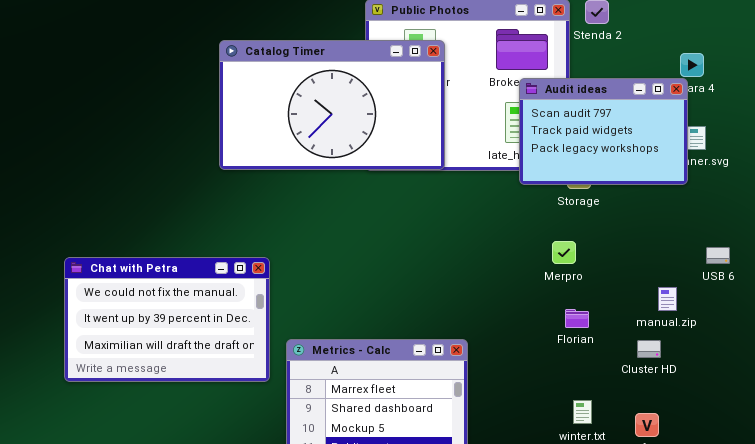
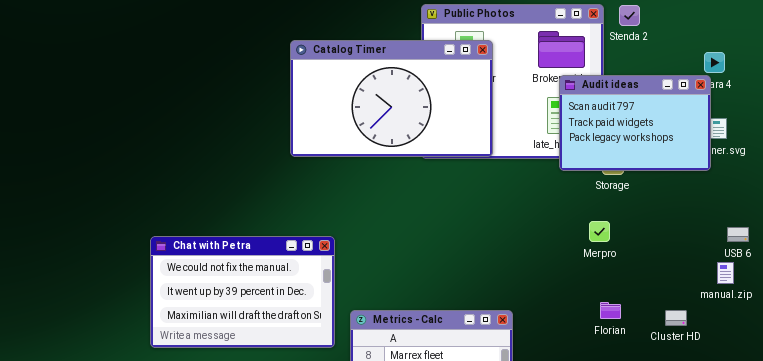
manual.zip: [658,287,677,311] -> [717,262,734,284], moved
Florian: [565,309,589,328] -> [600,302,621,319], moved

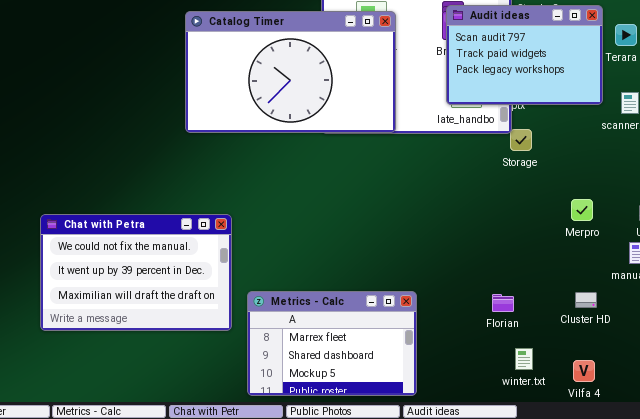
Audit ideas: [559,75,711,171] -> [446,5,603,105], moved
Merpro: [589,221,610,242] -> [571,199,593,221], moved
Florian: [600,302,621,319] -> [492,294,514,312], moved

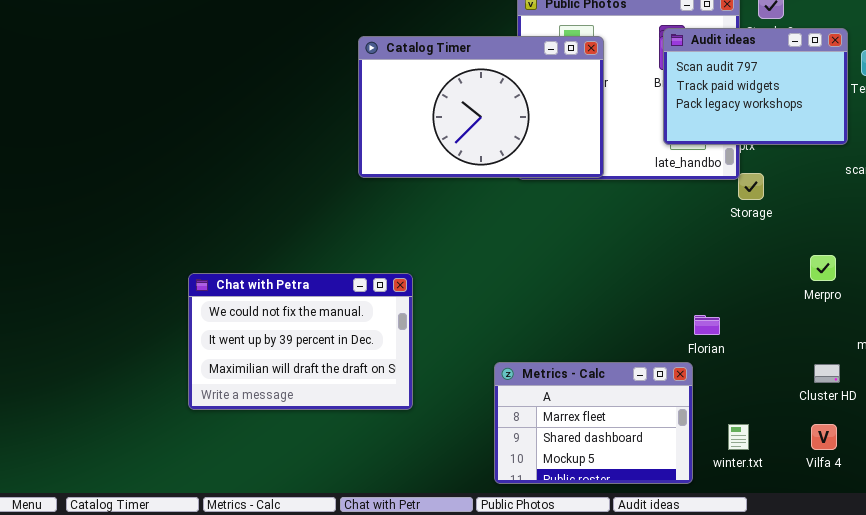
Metrics - Calc: [247,291,417,396] -> [494,362,693,484], moved
Florian: [492,294,514,312] -> [694,315,720,335], moved
winter.txt: [515,348,533,370] -> [728,424,749,450], moved
Vilfa 4: [573,360,595,382] -> [811,424,837,450], moved

